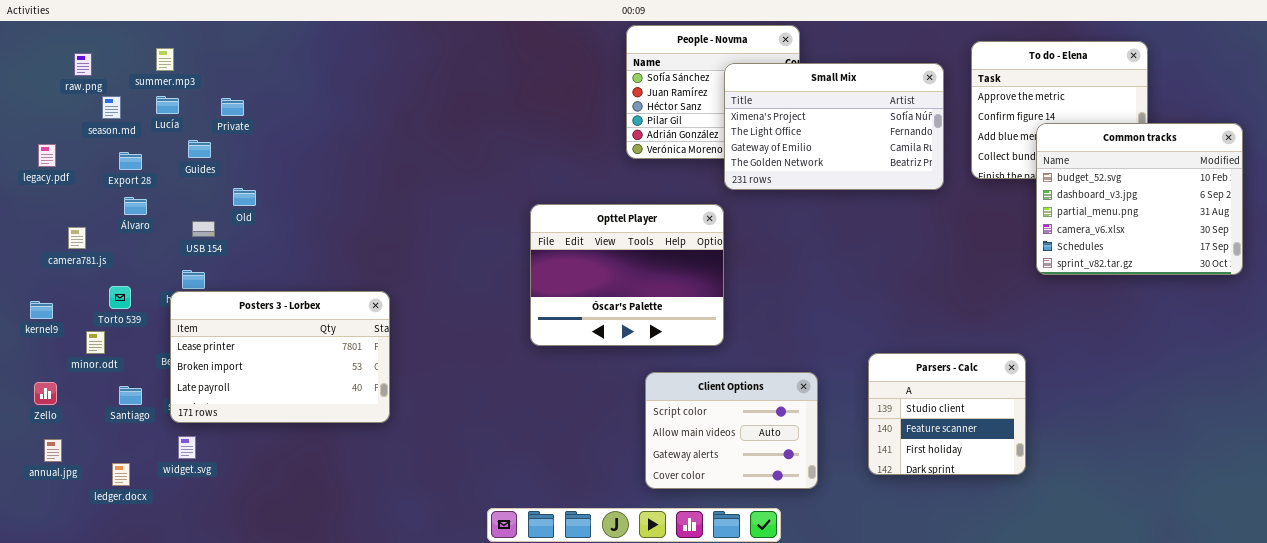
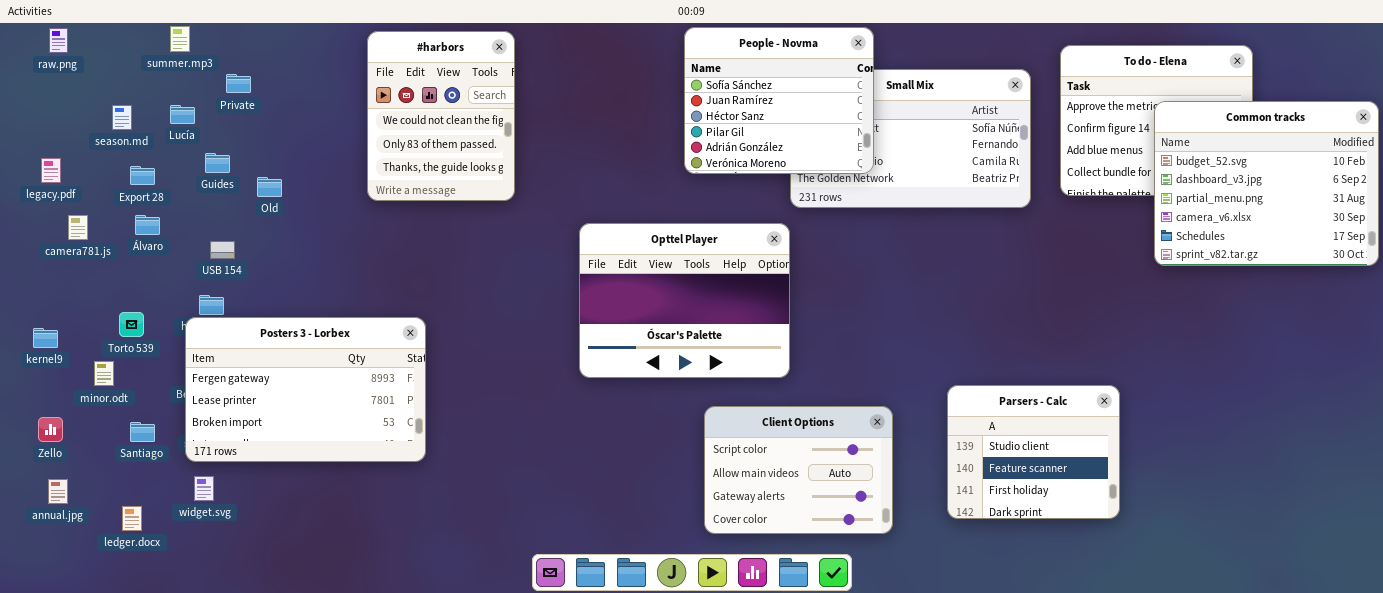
People - Novma: [626,25,800,159] -> [684,27,874,174], raised
#harbors: none -> [367,31,515,201], opened
summer.mp3: [156,48,174,71] -> [170,26,190,52], moved
raw.png: [74,53,92,76] -> [49,28,68,53], moved
Private: [221,98,244,116] -> [226,74,251,93], moved
Common tracks: [1036,123,1243,275] -> [1154,101,1379,266], moved
Old: [233,188,256,206] -> [257,177,282,197], moved
camera781.js: [68,227,86,249] -> [68,215,88,240], moved
Posters 3 - Lorbex: [170,291,390,423] -> [185,317,426,462], scrolled up 1 row

